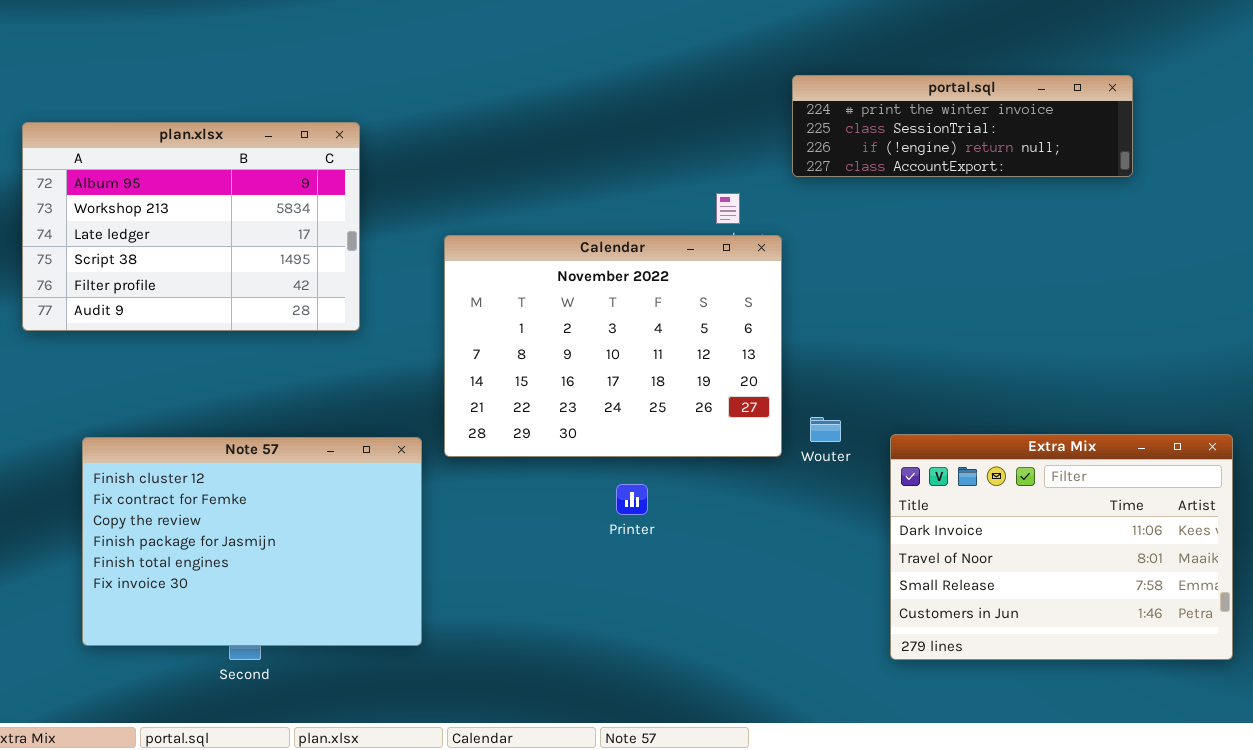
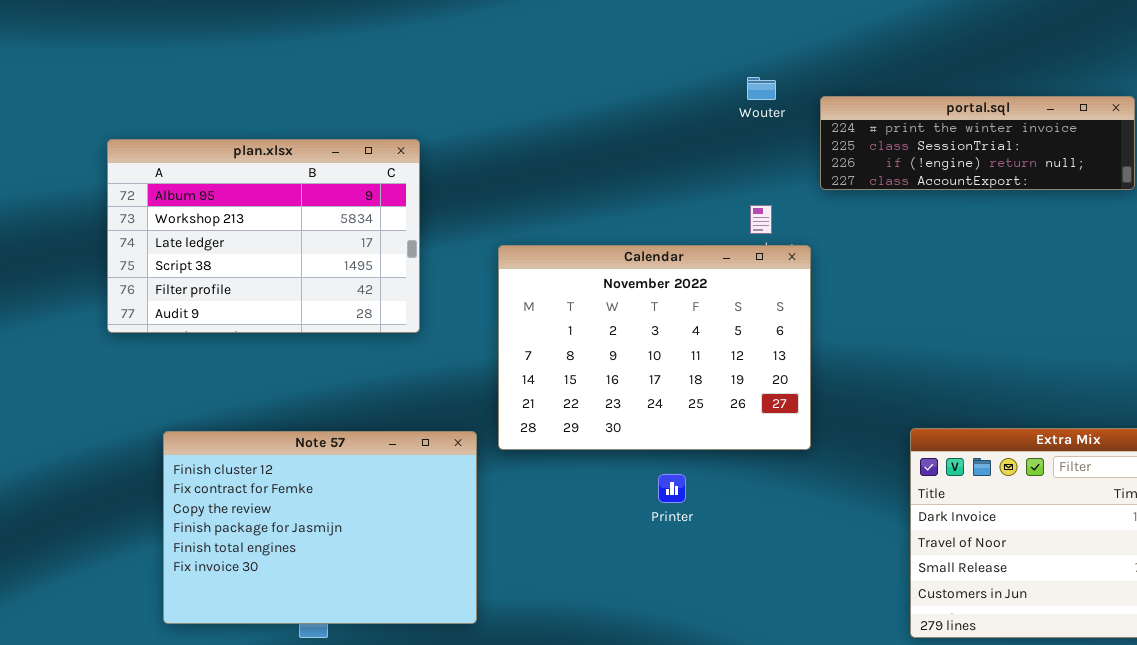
Wouter: [810,417,841,442] -> [747,77,776,100], moved

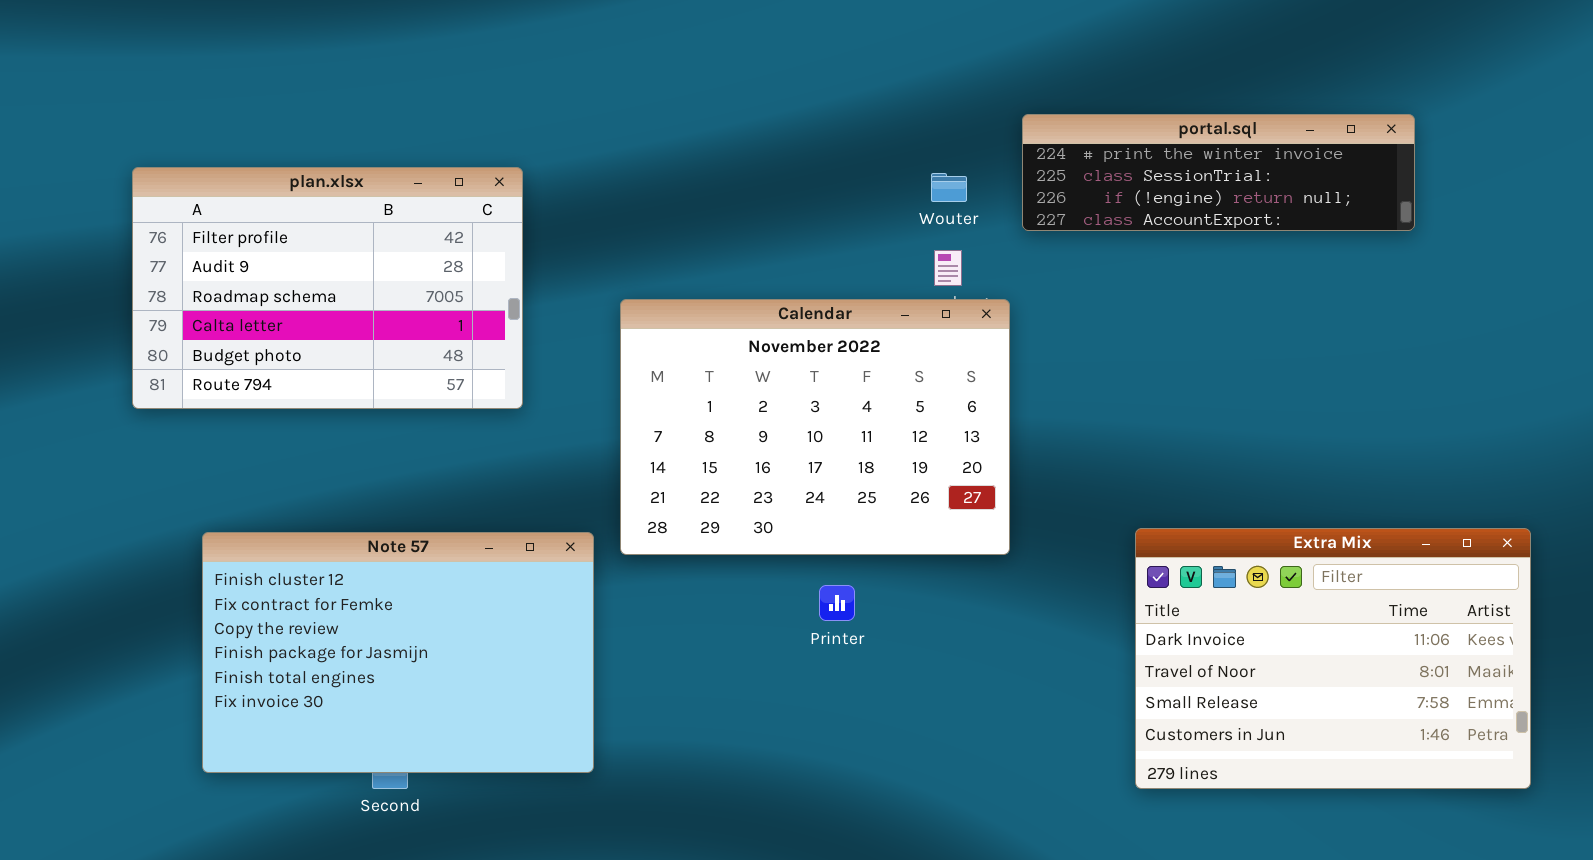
Wouter: [747,77,776,100] -> [931,173,967,202], moved
plan.xlsx: [107,139,420,333] -> [132,167,523,409], scrolled down 4 rows

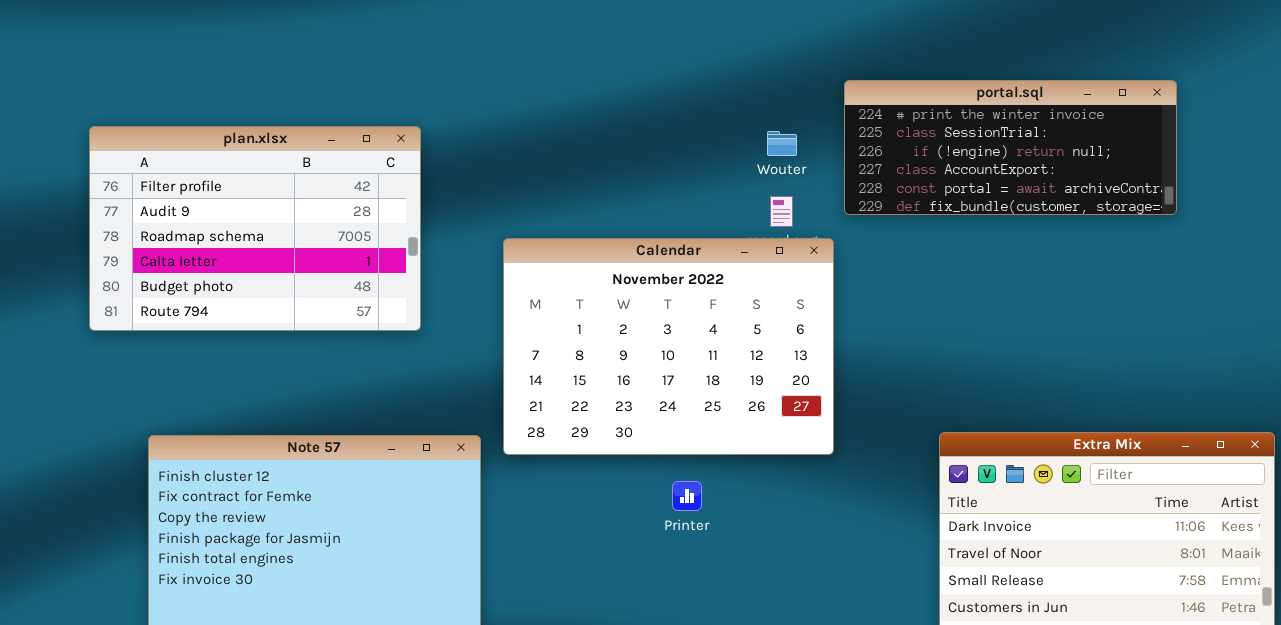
portal.sql: [1022,114,1415,231] -> [844,80,1177,215], resized

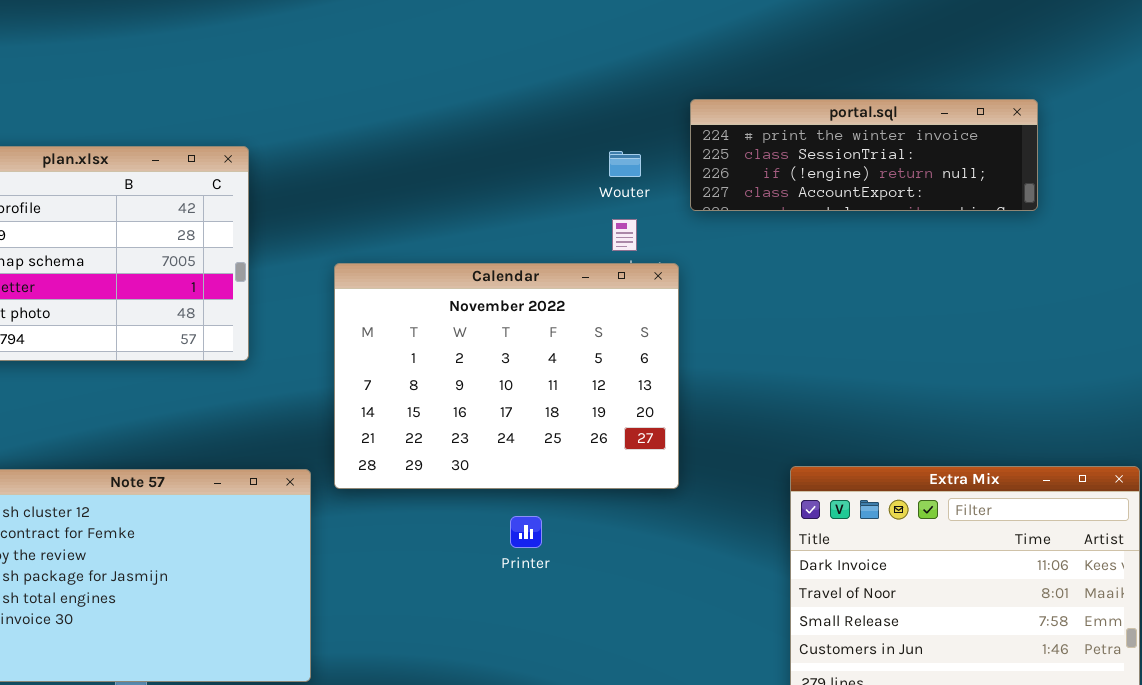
portal.sql: [844,80,1177,215] -> [690,99,1038,211], resized

